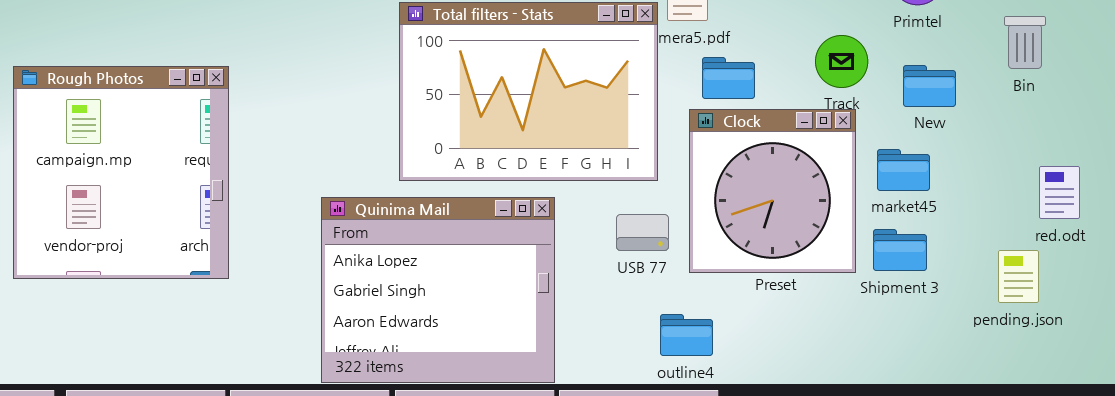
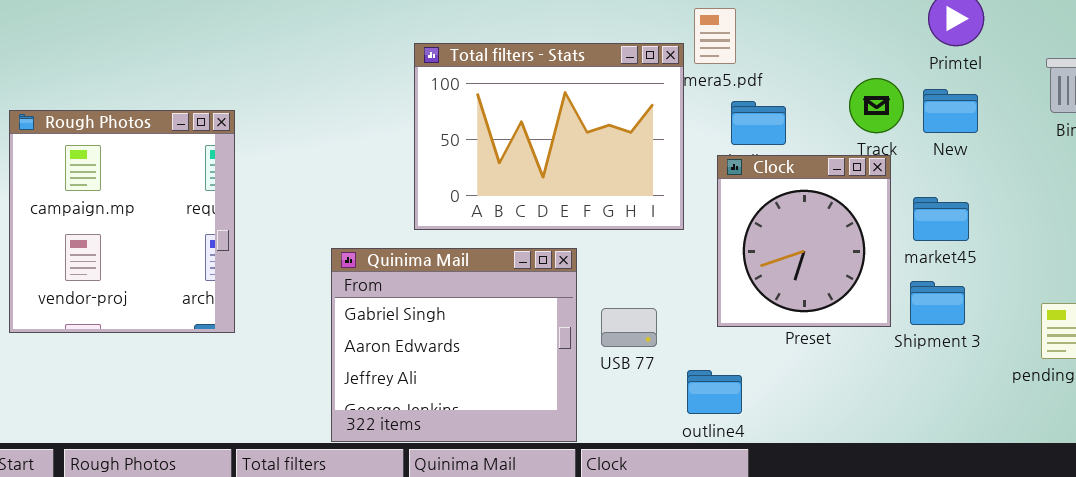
New: [903,65,956,107] -> [923,89,978,133], moved
Quinima Mail: [321,197,555,383] -> [331,248,577,442], scrolled down 1 row
USB 77: [616,214,669,251] -> [601,308,657,347], moved

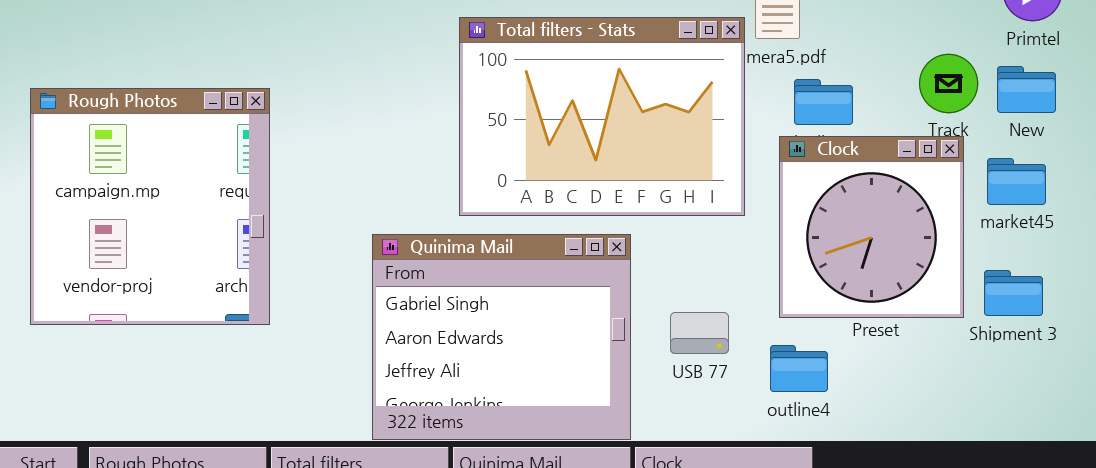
market45: [913,197,969,241] -> [987,158,1046,205], moved
USB 77: [601,308,657,347] -> [670,312,729,354], moved
outline4: [687,370,742,414] -> [770,345,828,392], moved

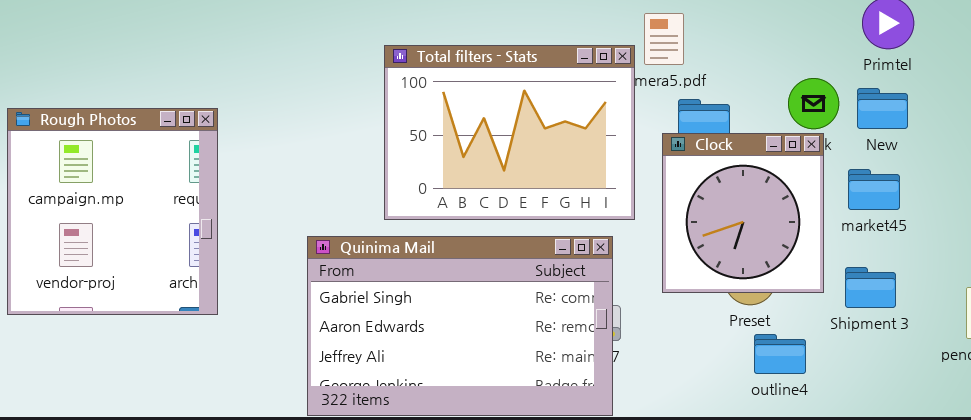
Clock: [779,136,964,318] -> [662,133,824,293], moved
Quinima Mail: [372,234,631,440] -> [307,236,613,416], resized
outline4: [770,345,828,392] -> [754,334,806,374], moved

